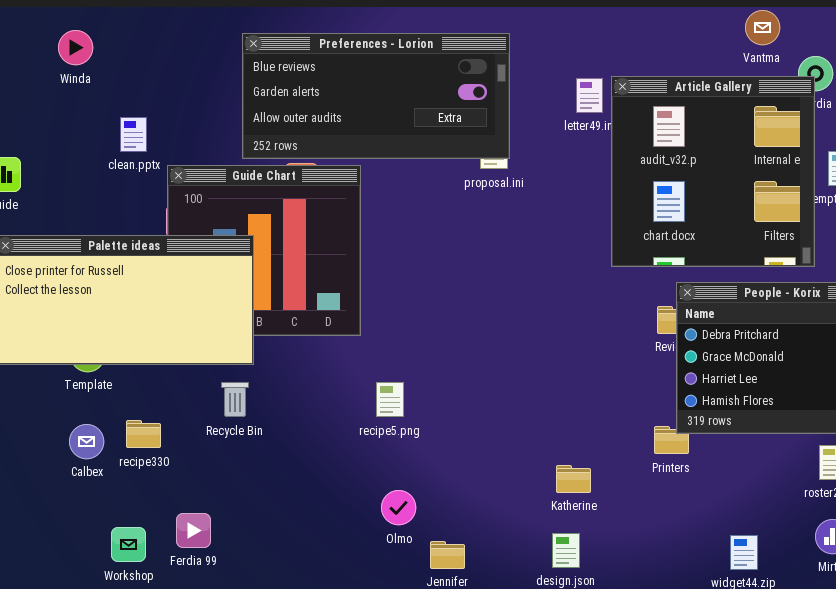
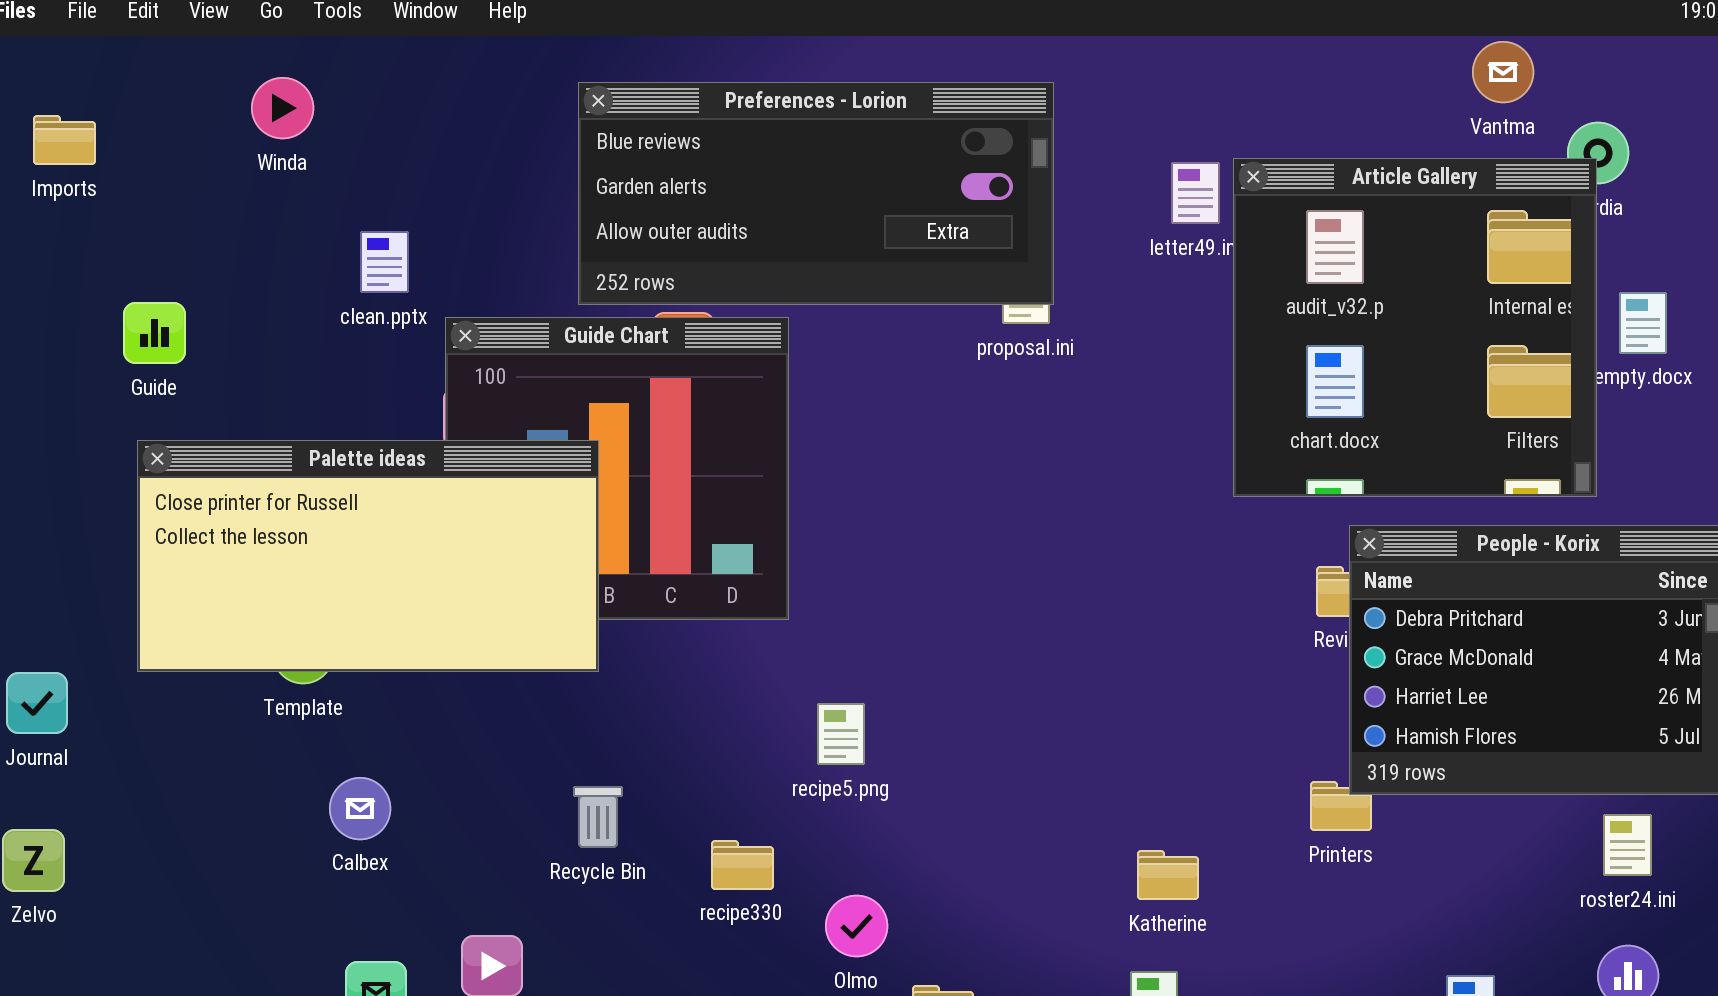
Recycle Bin: [221,382,249,417] -> [573,786,623,848], moved
recipe330: [126,420,161,448] -> [711,840,774,890], moved
Calbex: [69,424,104,459] -> [329,777,391,840], moved

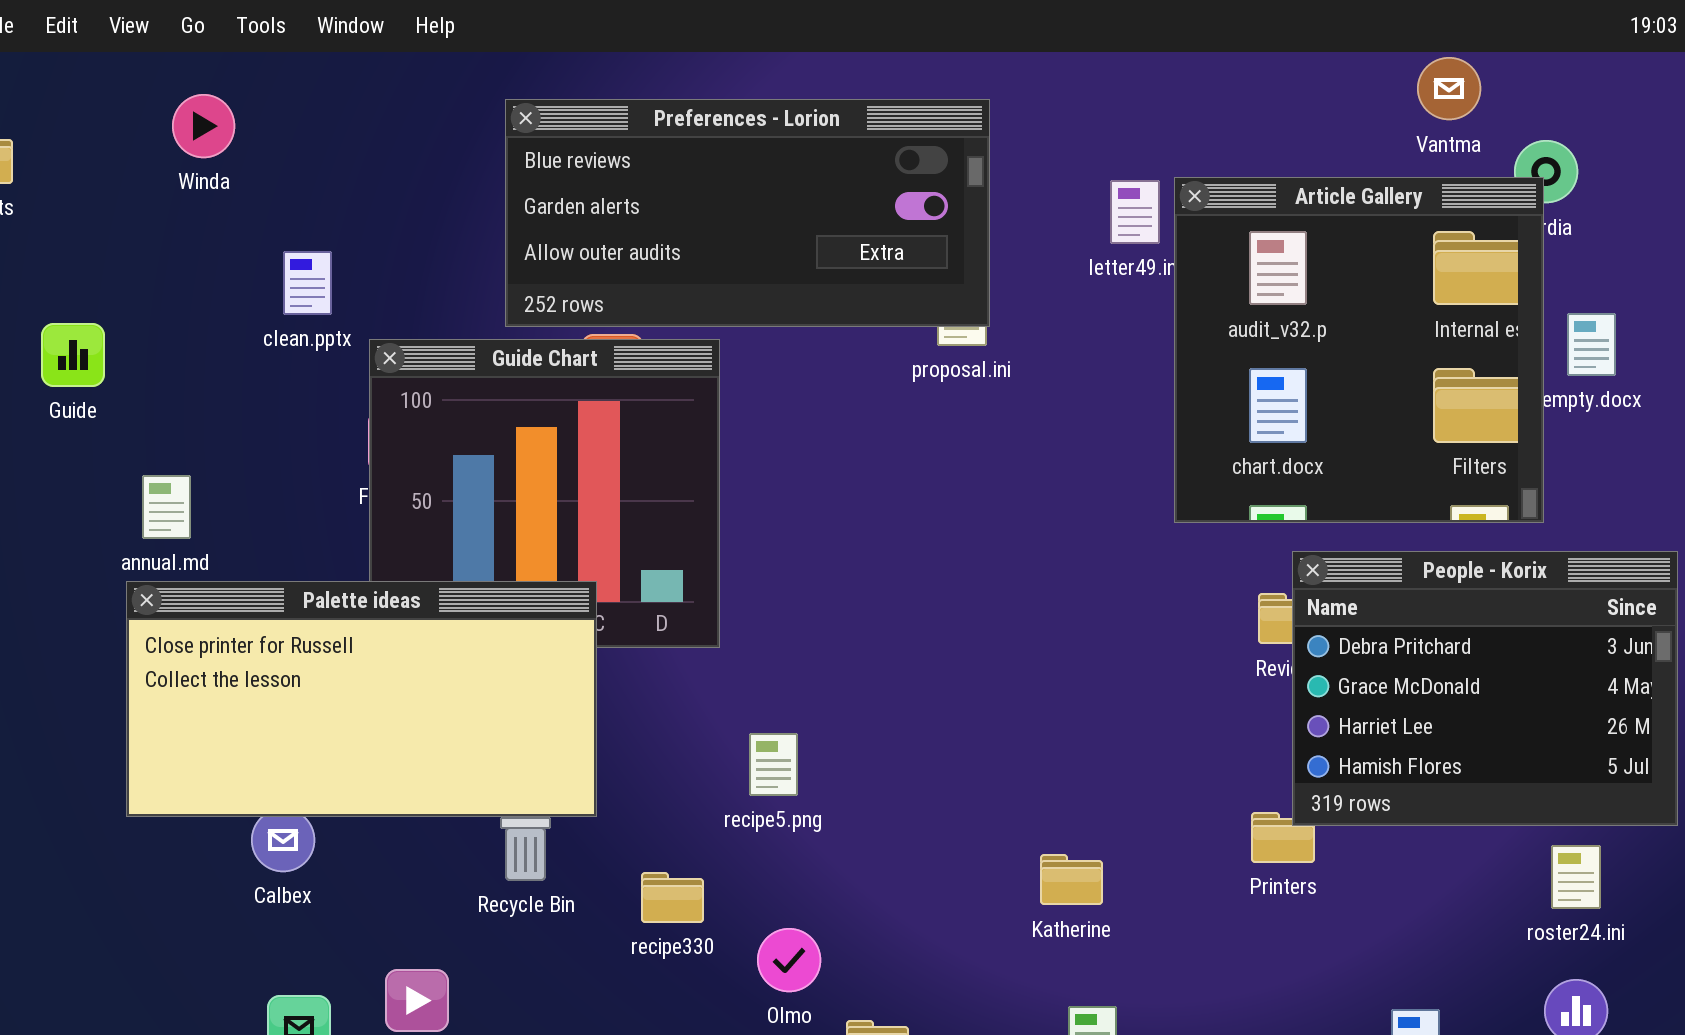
Palette ideas: [137,440,599,672] -> [126,581,597,817], moved
Katherine: [1137,850,1199,900] -> [1040,854,1103,905], moved

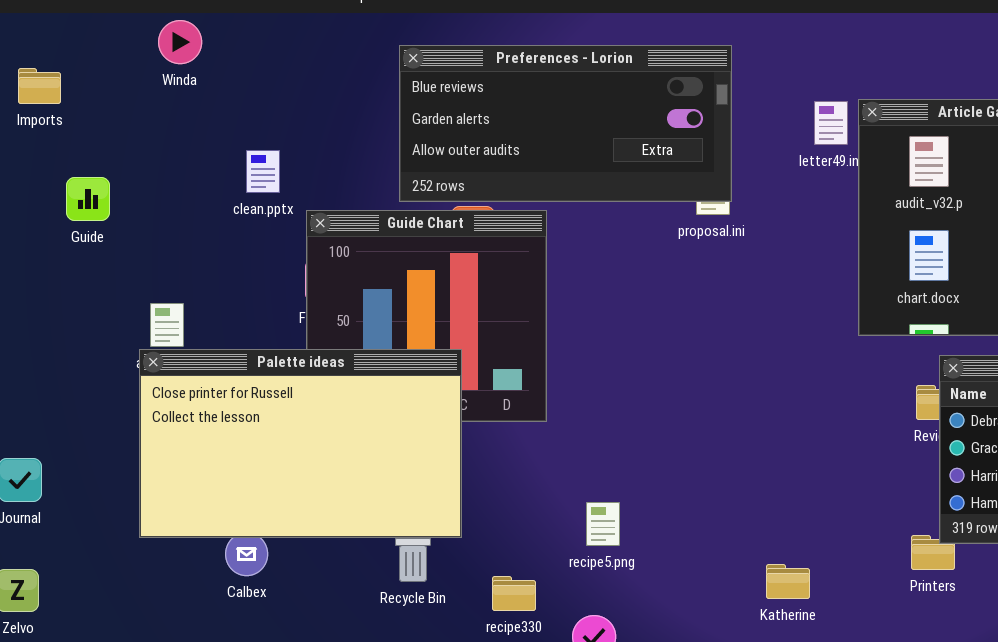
Winda: [172,94,235,158] -> [158,20,202,64], moved
Guide: [41,323,105,387] -> [66,177,110,221], moved
Palette ideas: [126,581,597,817] -> [139,349,462,538], resized
recipe5.png: [749,733,798,796] -> [586,502,620,546], moved

